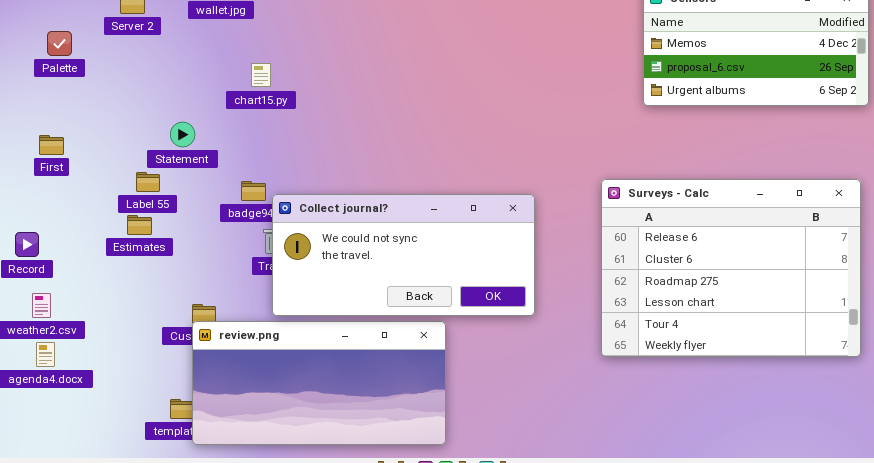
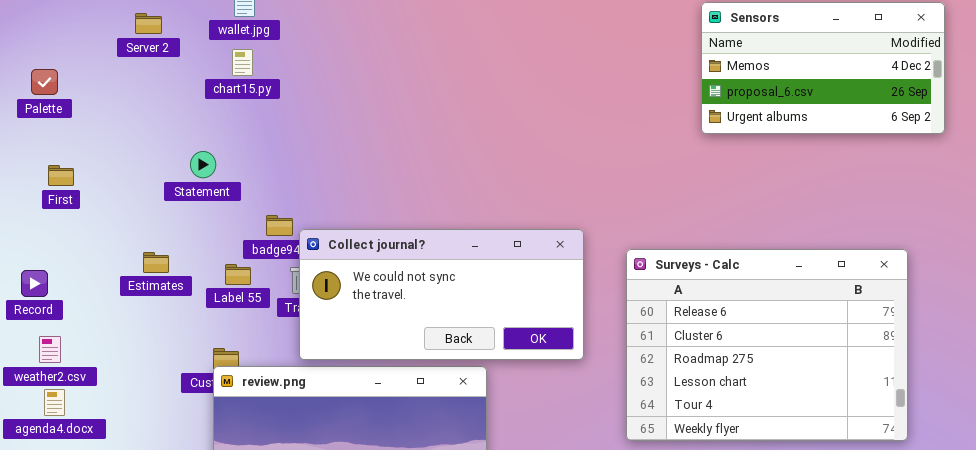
Palette: [47,31,72,56] -> [31,69,58,95], moved
chart15.py: [251,63,271,87] -> [232,49,253,76], moved
Label 55: [136,172,160,192] -> [225,264,251,285], moved
Surveys - Calc: [601,179,861,357] -> [626,249,908,441], moved

